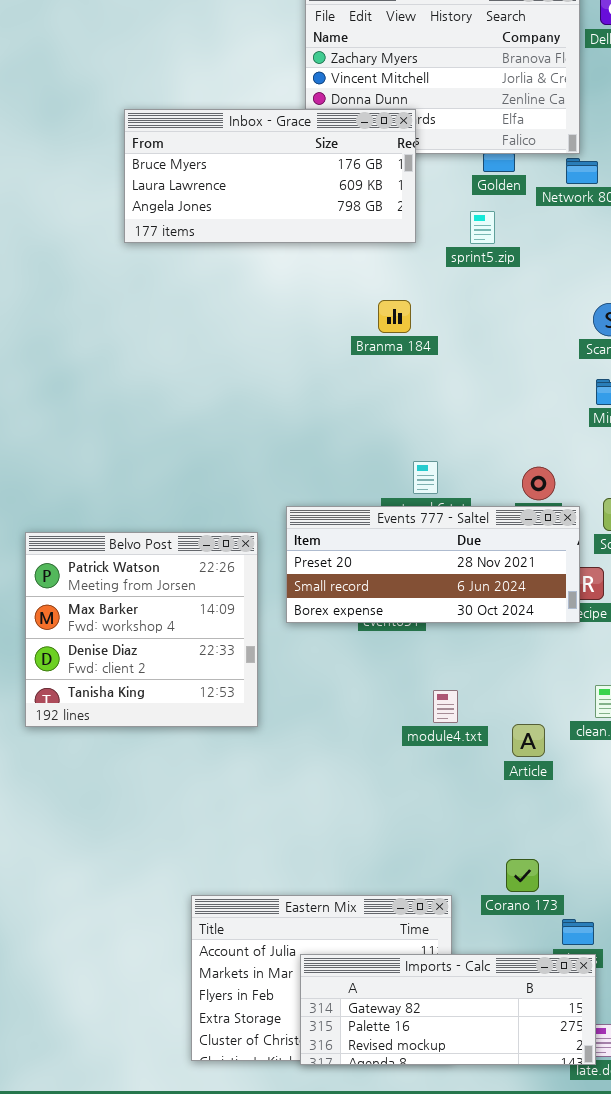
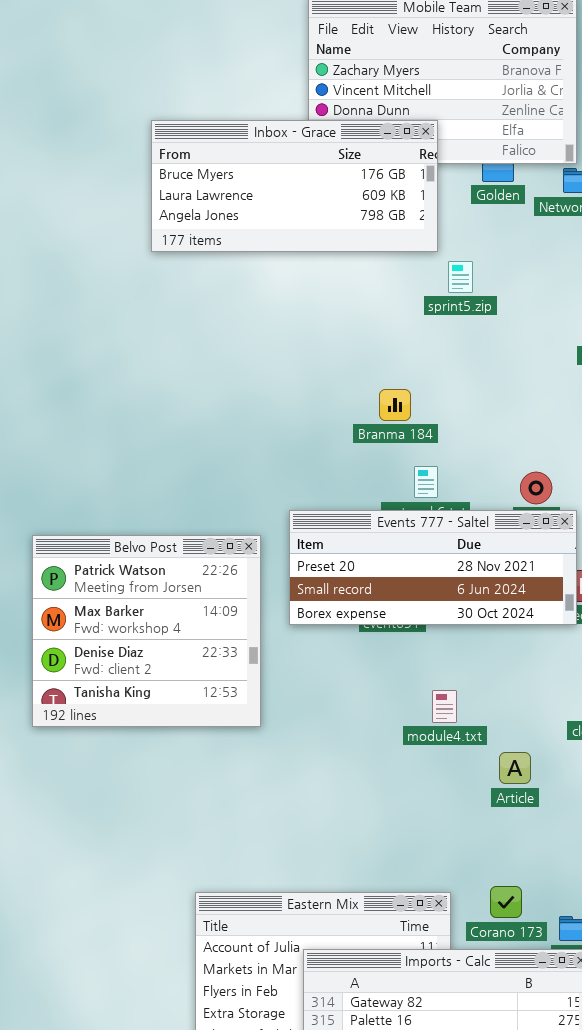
Inbox - Grace: [124,109,416,243] -> [151,120,438,252], moved
sprint5.zip: [470,211,495,244] -> [448,261,473,293], moved
Branma 184: [378,300,411,333] -> [379,389,411,421], moved
Article: [512,724,545,757] -> [499,752,531,784], moved
Corano 173: [506,859,539,892] -> [490,886,522,918], moved

